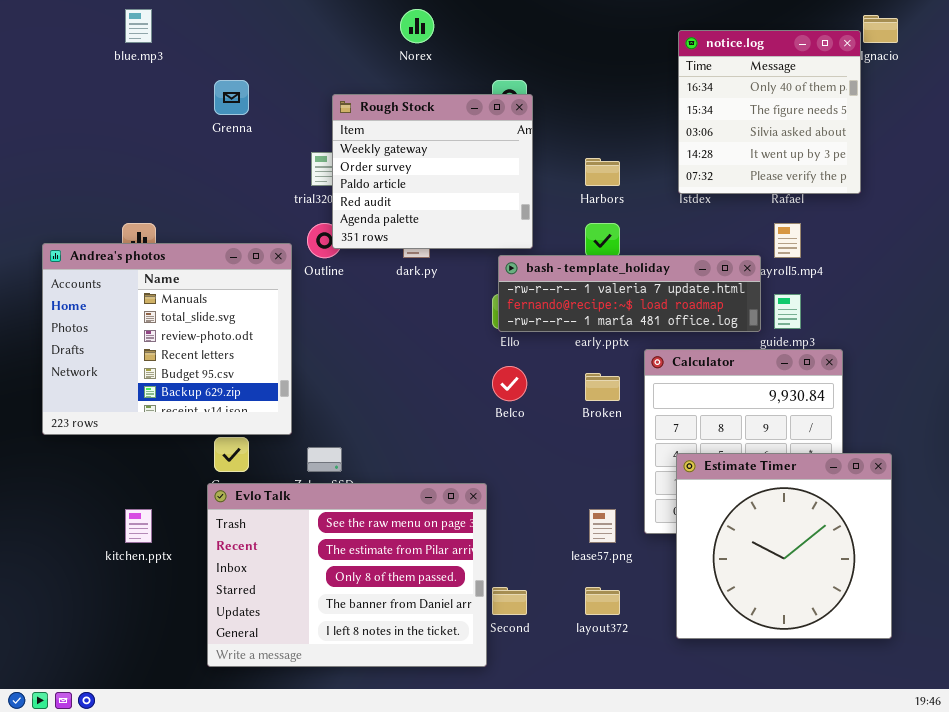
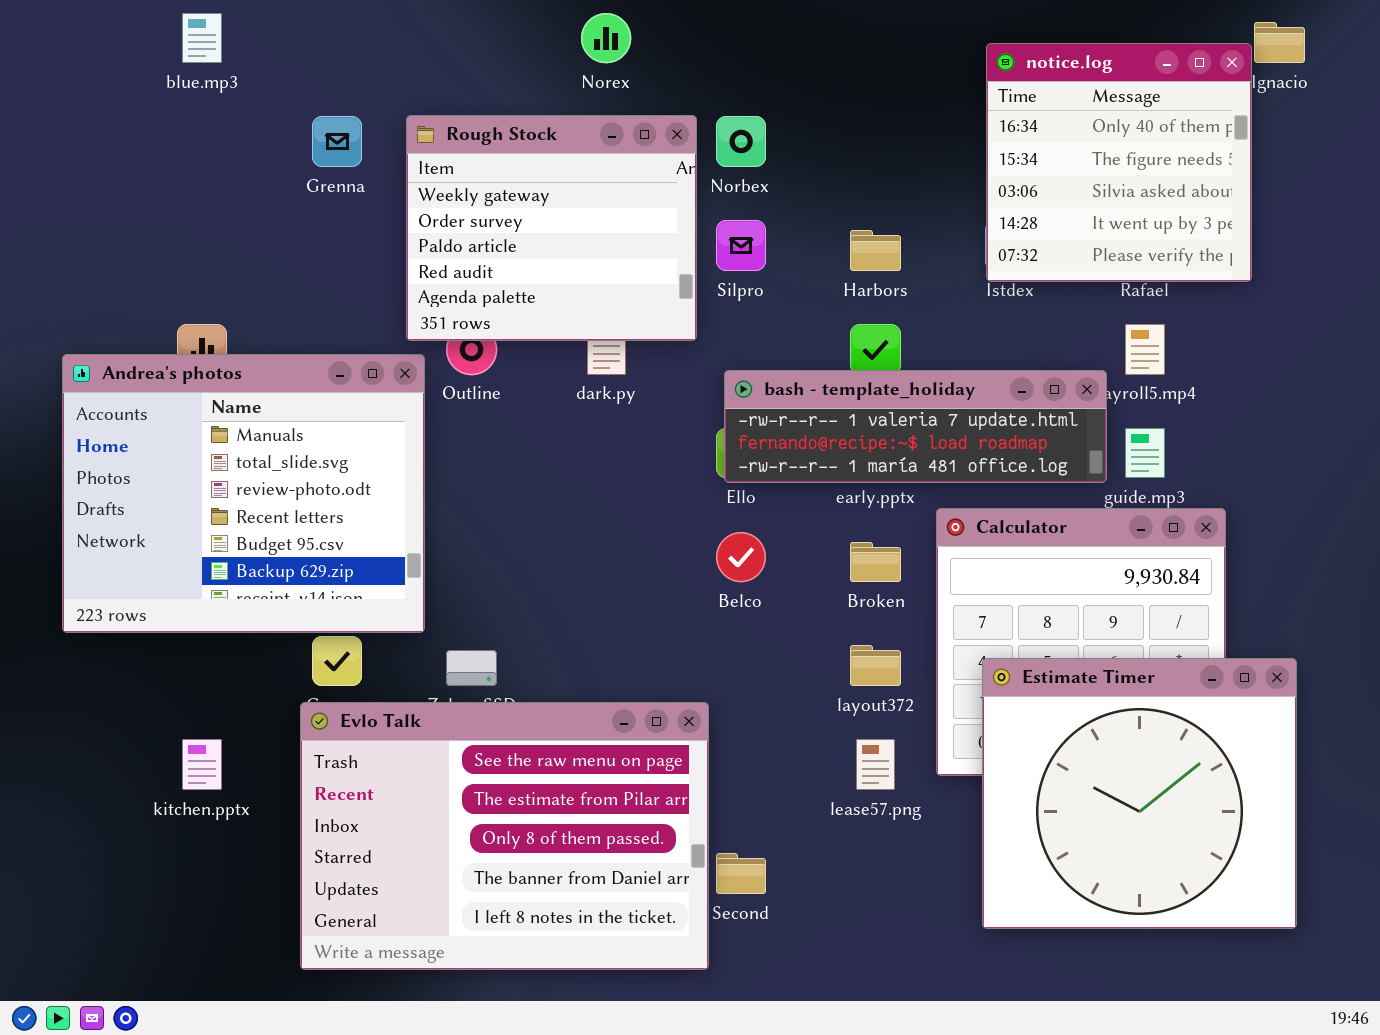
Rough Stock: [332,94,533,249] -> [406,115,697,341], moved
layout372: [585,587,620,615] -> [850,645,901,686], moved

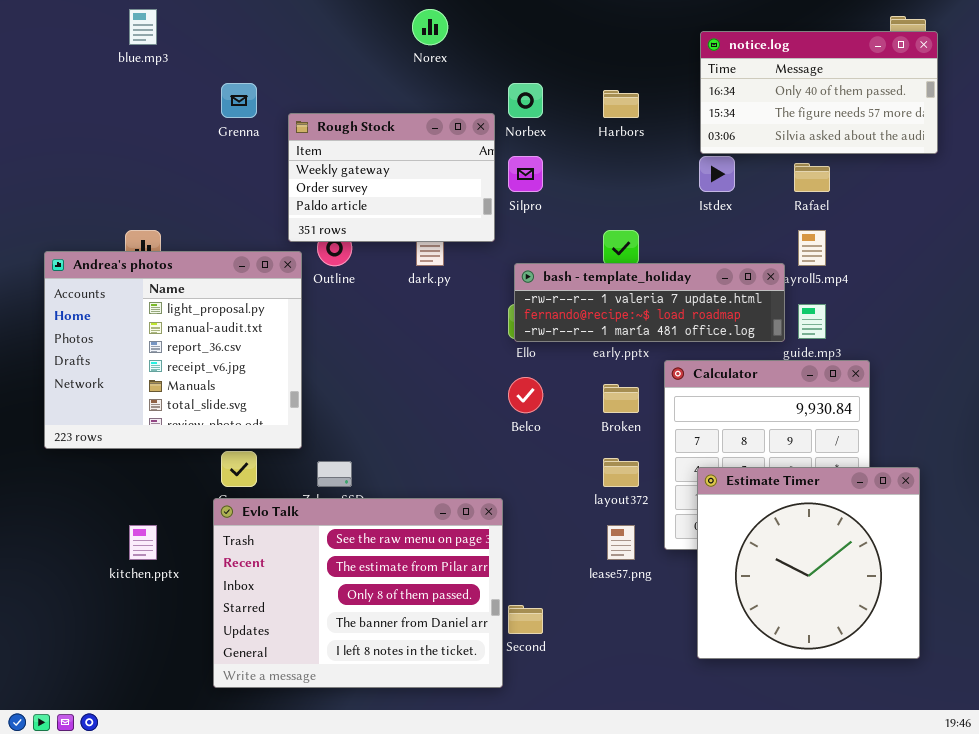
notice.log: [986,43,1252,282] -> [700,31,938,154], resized
Rough Stock: [406,115,697,341] -> [288,113,495,242], resized
Harbors: [850,230,901,271] -> [603,90,639,118], moved
Andrea's photos: [62,354,425,633] -> [44,251,302,449], scrolled up 4 rows

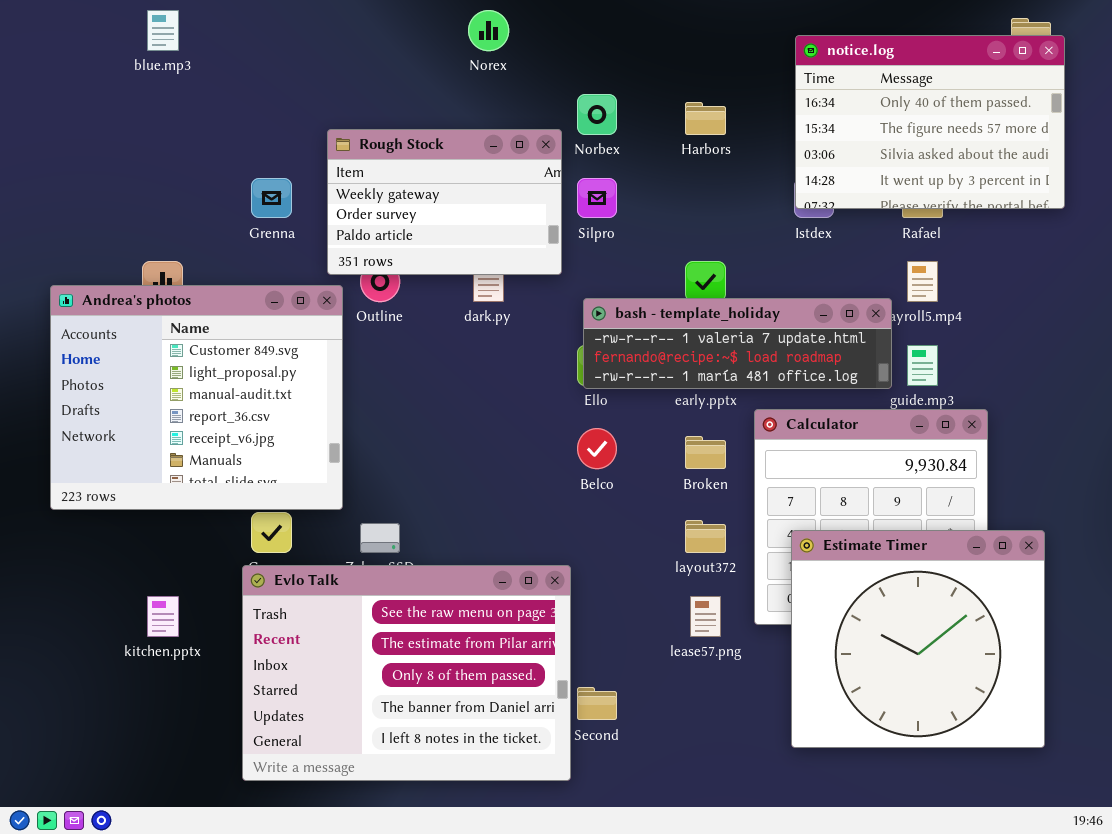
notice.log: [700,31,938,154] -> [795,35,1065,209], resized
Grenna: [221,83,257,118] -> [251,178,292,218], moved
Andrea's photos: [44,251,302,449] -> [50,285,343,510], scrolled up 1 row

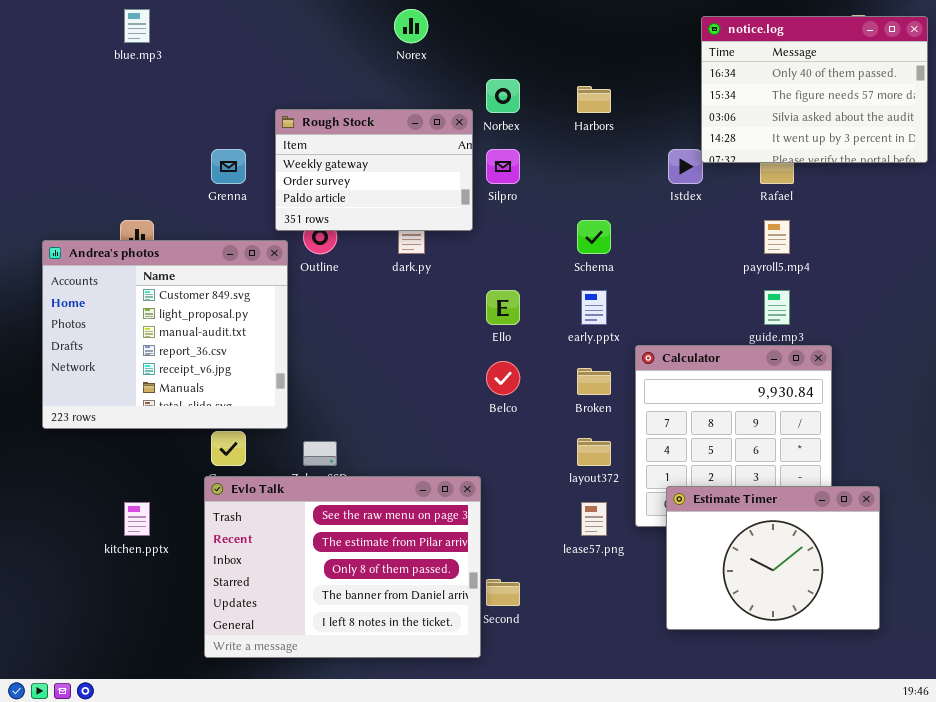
notice.log: [795,35,1065,209] -> [701,16,928,163], moved
bash - template_holiday: [583,298,892,389] -> none, closed
Estimate Timer: [791,530,1045,748] -> [666,486,880,630], resized

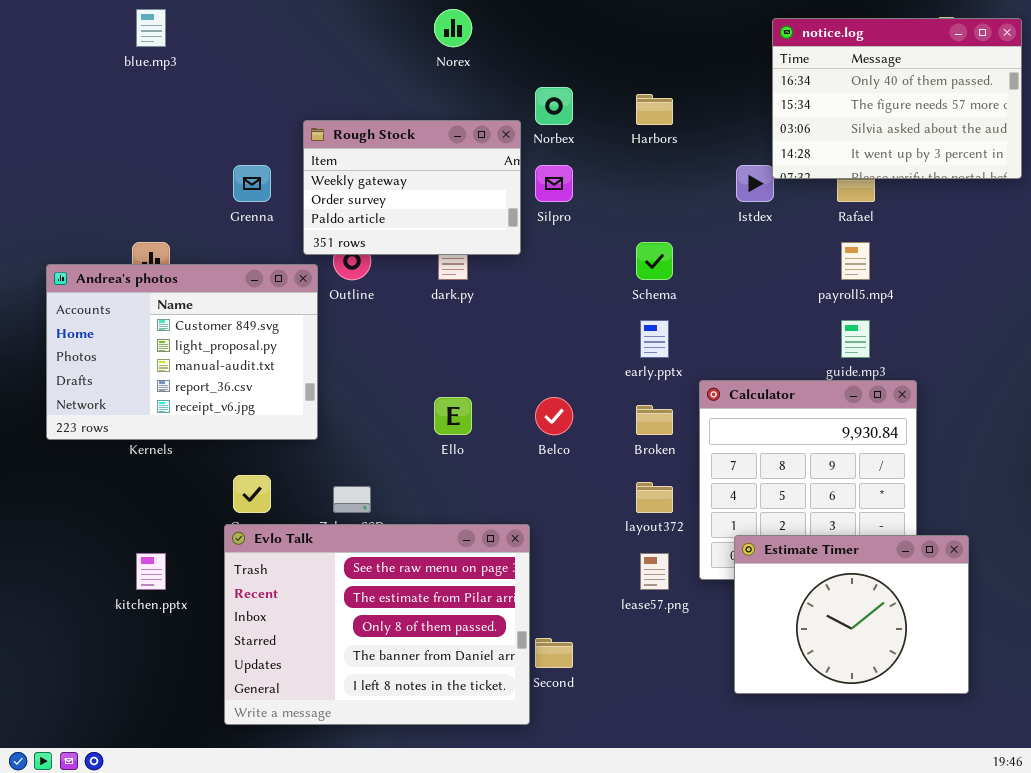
Andrea's photos: [42,240,288,429] -> [46,264,318,440], resized
Ello: [486,290,520,325] -> [434,397,472,435], moved

